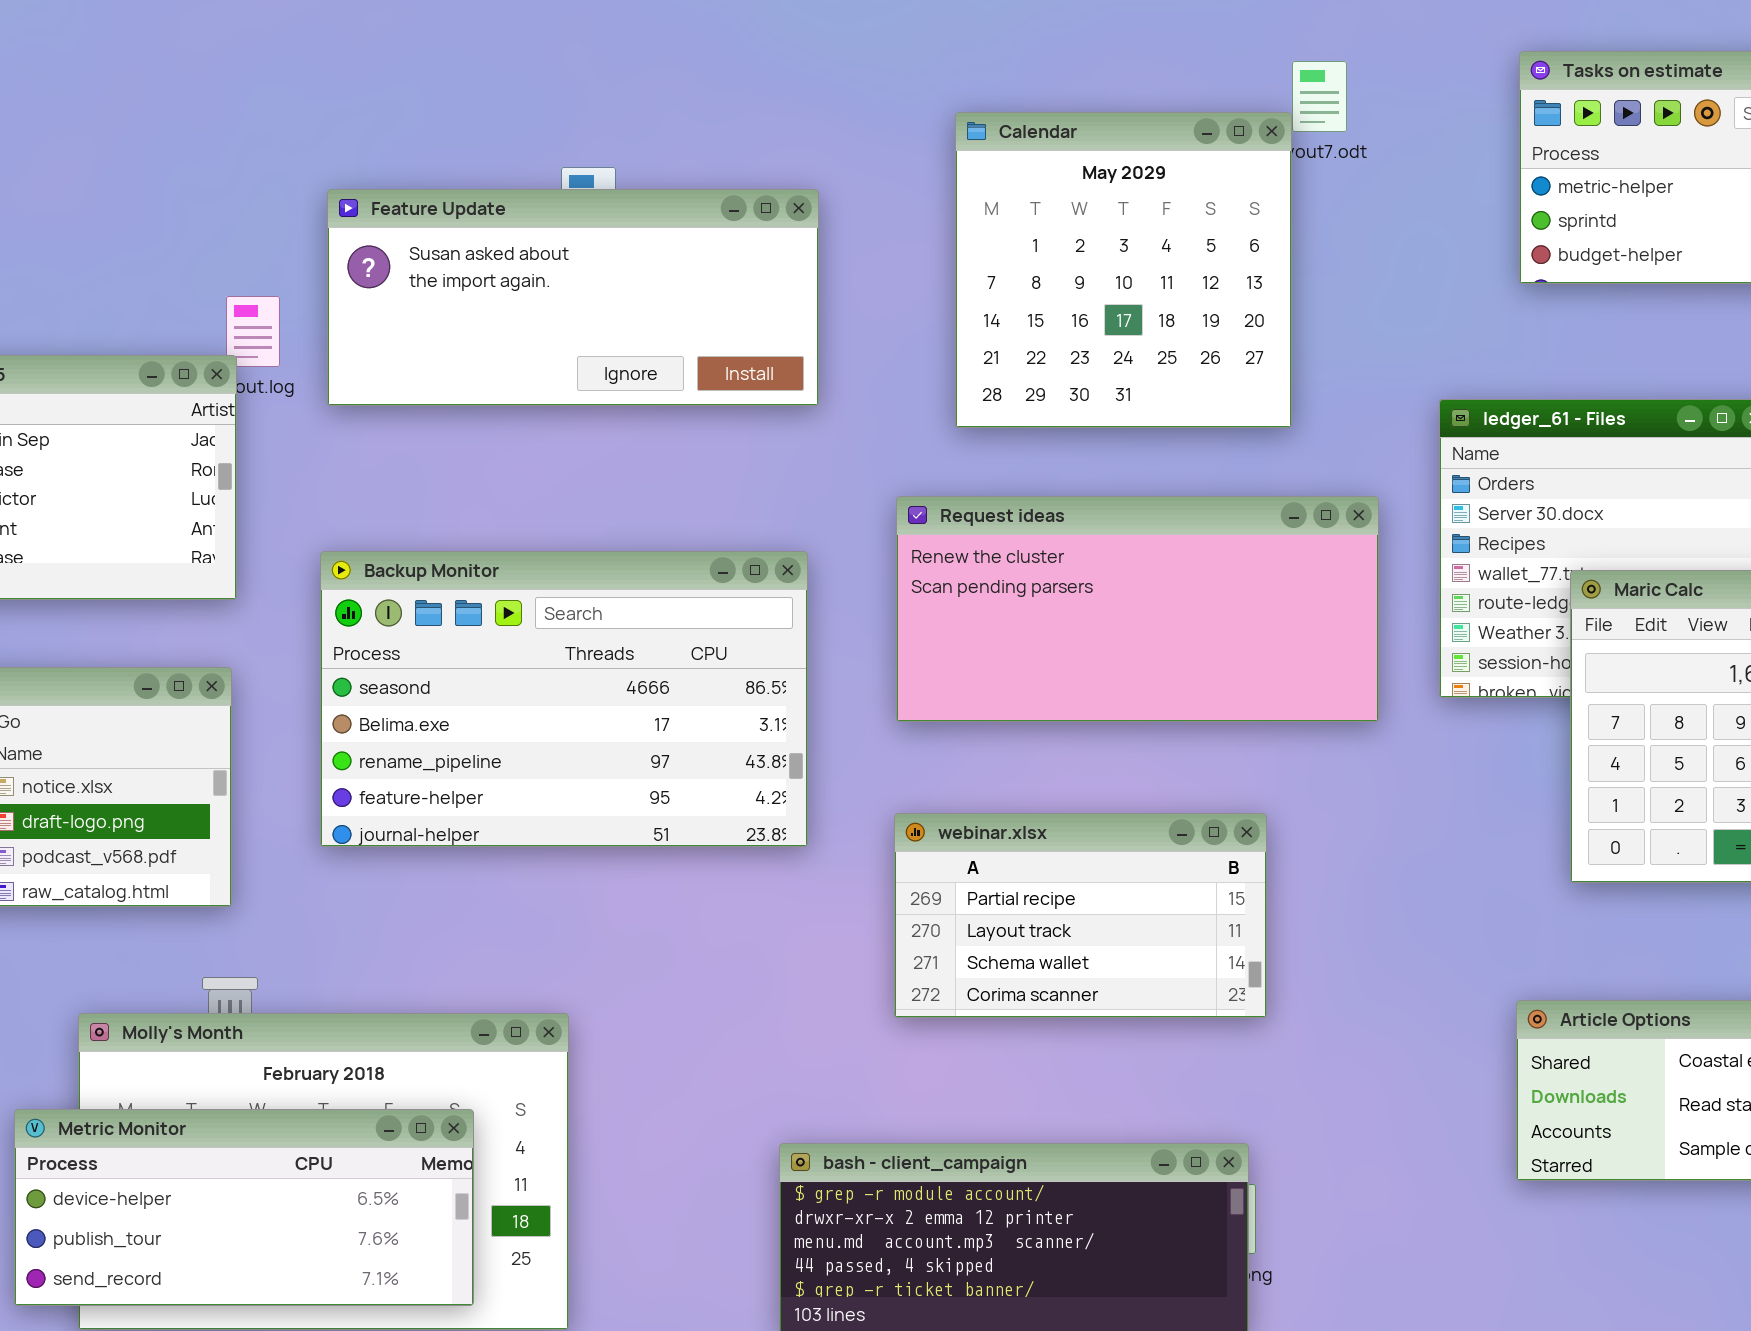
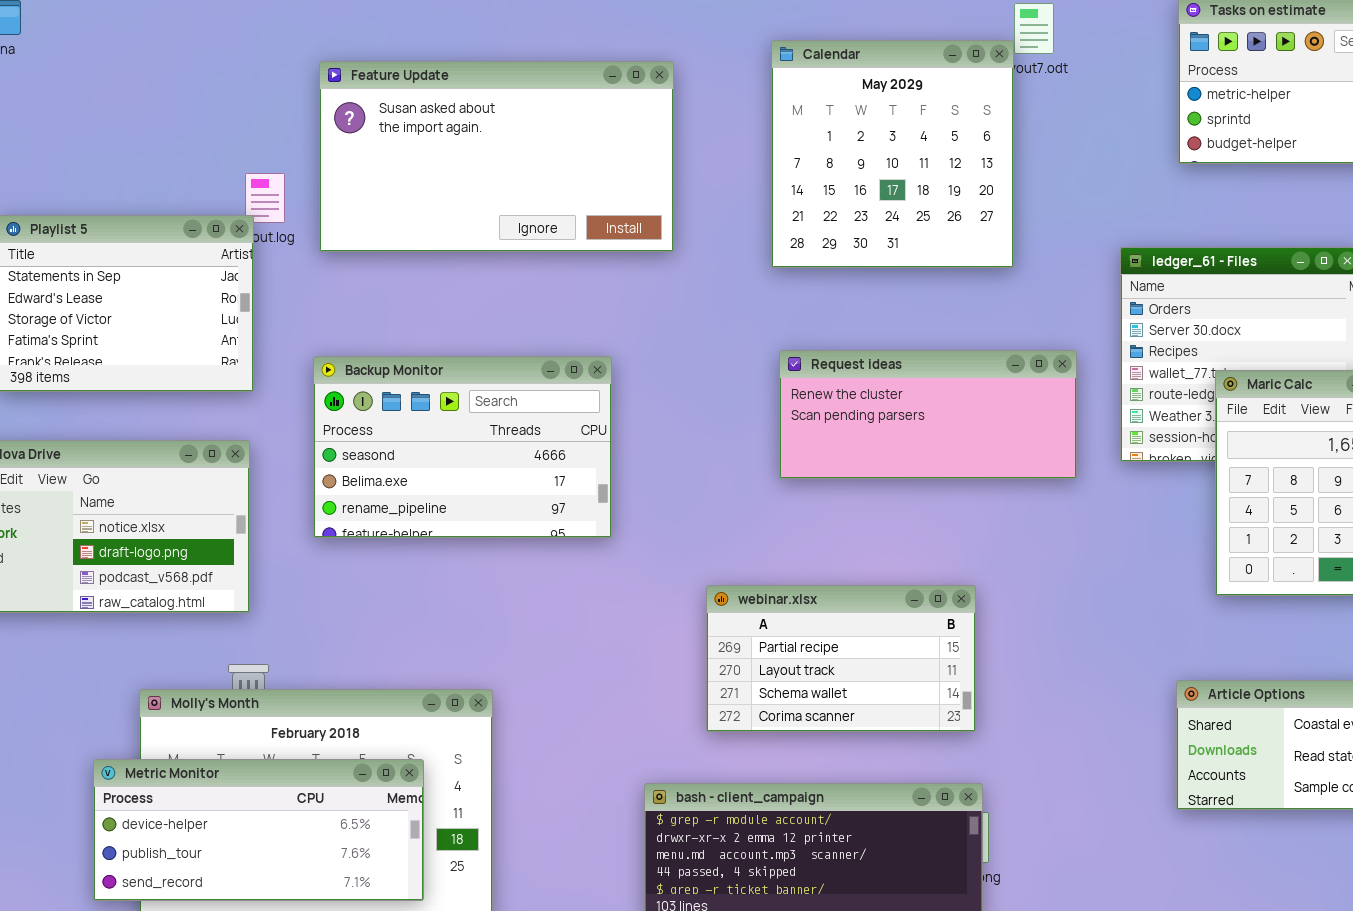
Feature Update: [327,189,819,406] -> [319,61,674,252], resized
Request ideas: [896,496,1379,722] -> [779,350,1077,479], resized
Backup Monitor: [320,551,808,847] -> [313,356,612,538], resized
webinar.xlsx: [894,813,1267,1018] -> [706,585,976,732], moved

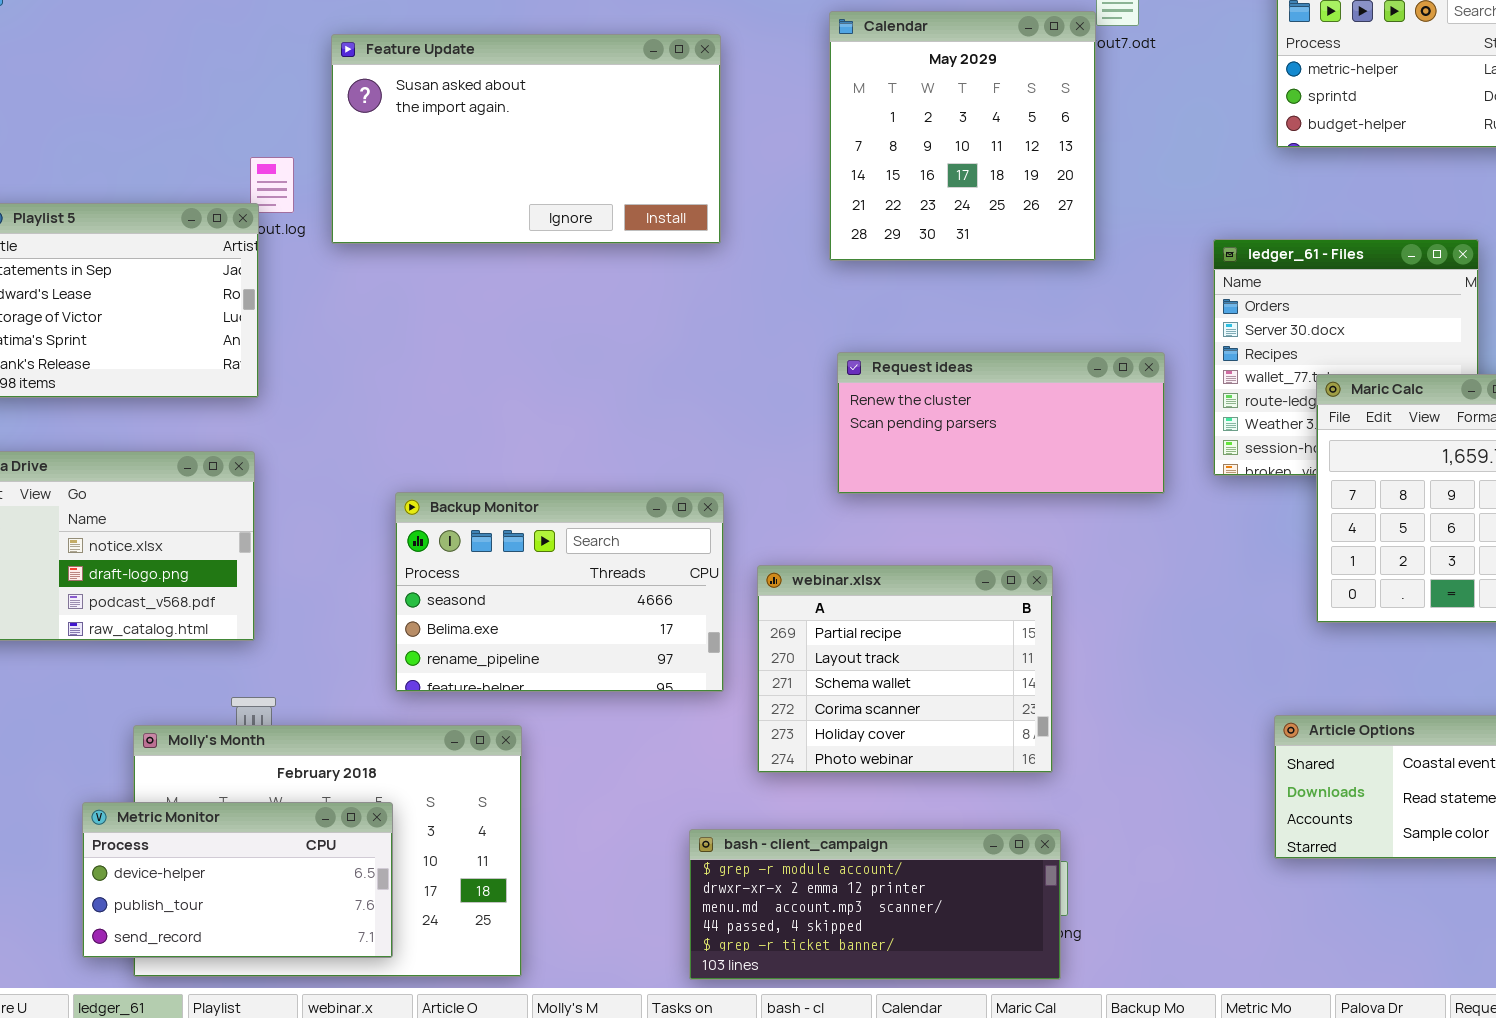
Backup Monitor: [313,356,612,538] -> [395,492,724,692], moved
webinar.xlsx: [706,585,976,732] -> [757,565,1053,773], resized
Metric Monitor: [93,759,424,901] -> [82,802,393,958], resized

